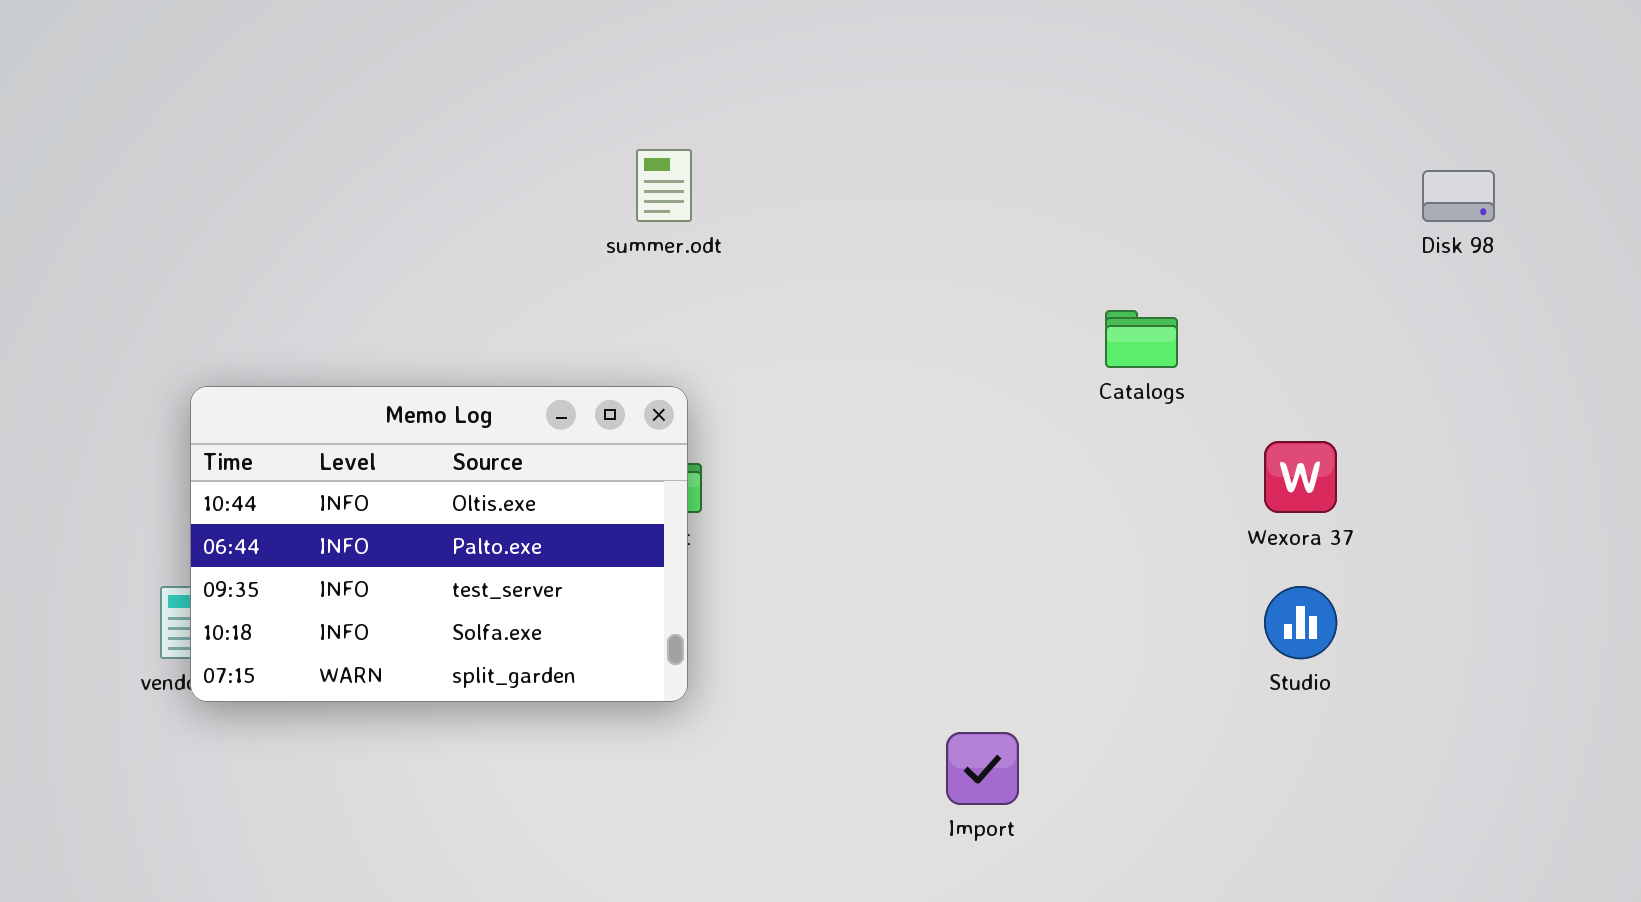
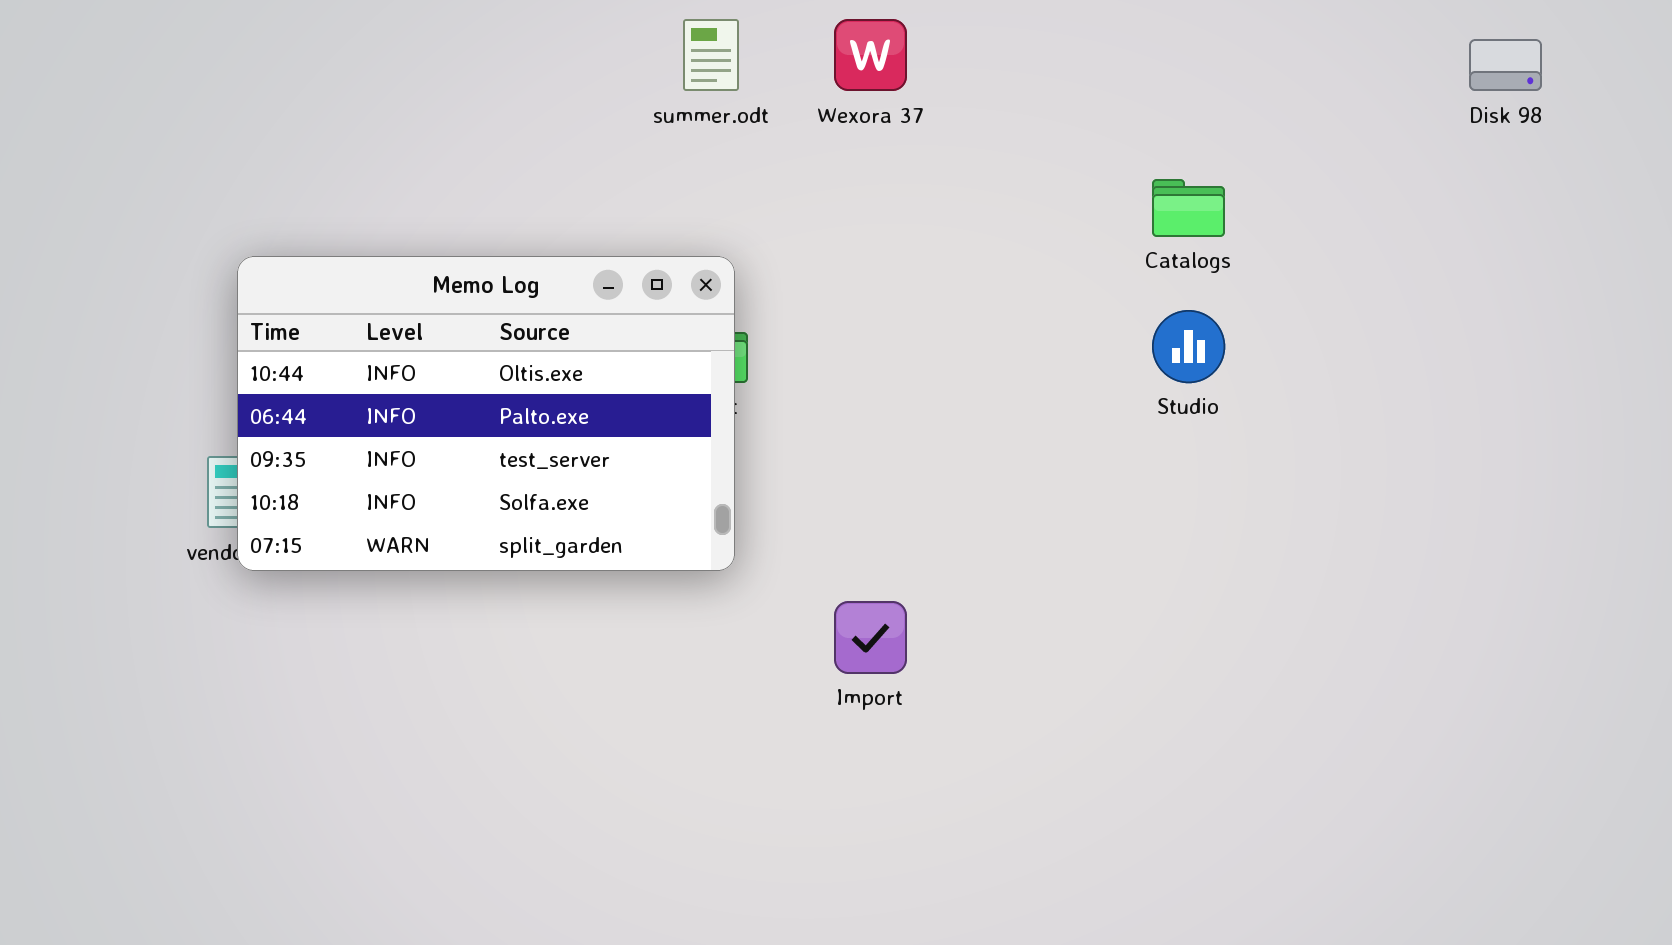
Wexora 37: [1264,441,1337,513] -> [834,19,907,91], moved
Studio: [1264,586,1337,659] -> [1152,310,1225,383], moved
Import: [946,732,1019,805] -> [834,601,907,674], moved

